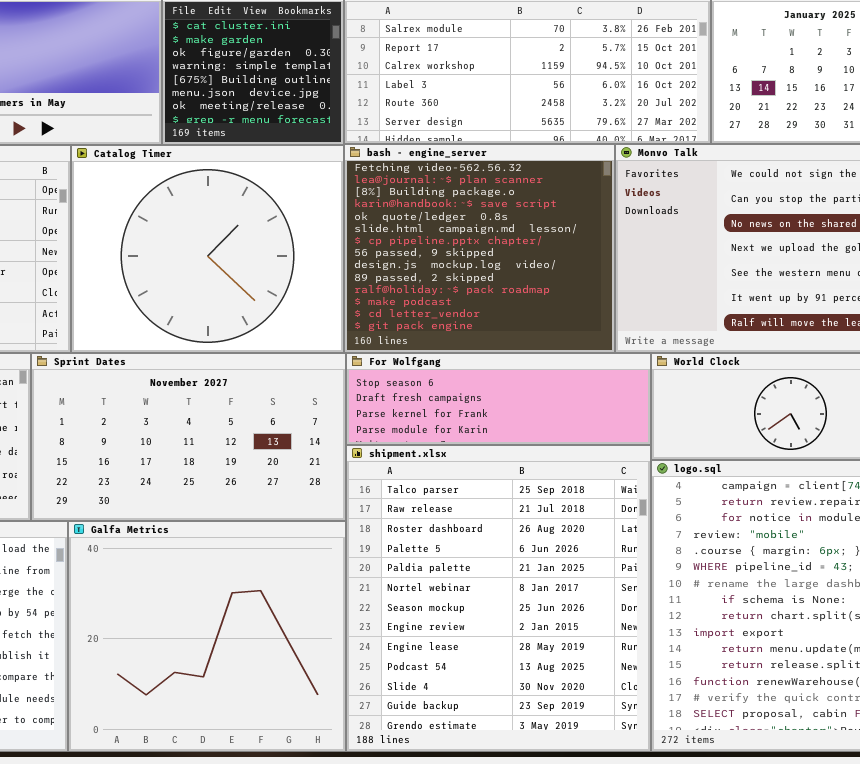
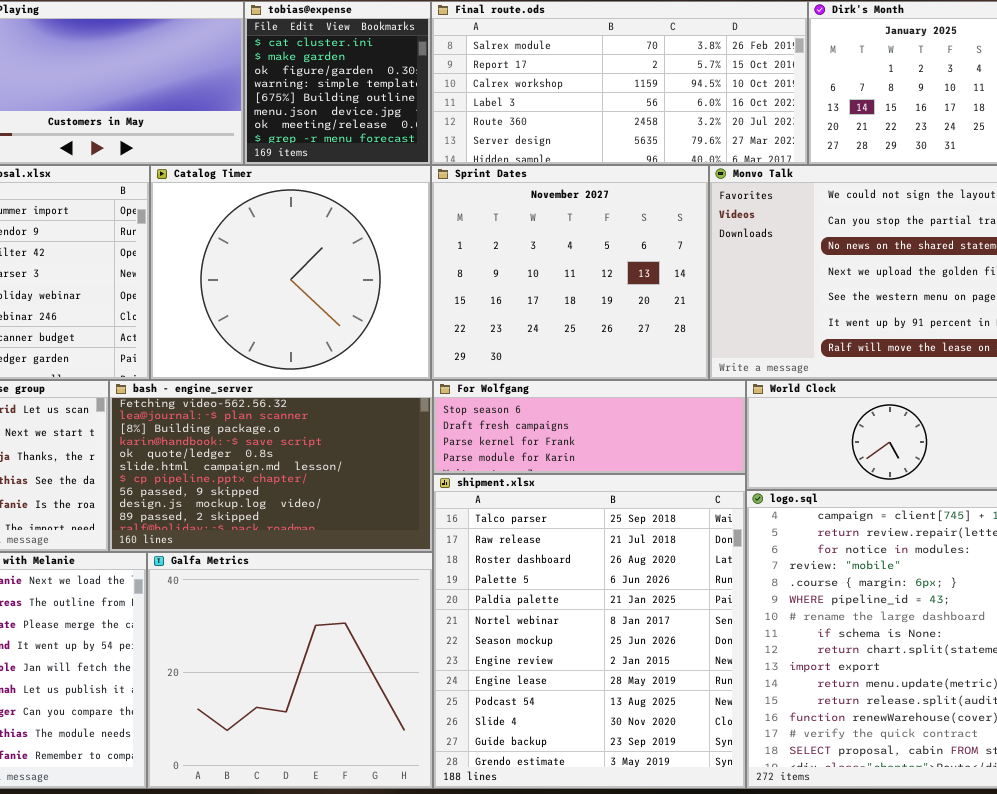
bash - engine_server: [344,144,615,353] -> [109,380,433,552], moved, resized
Sprint Dates: [31,353,346,521] -> [431,165,709,380], moved, resized

